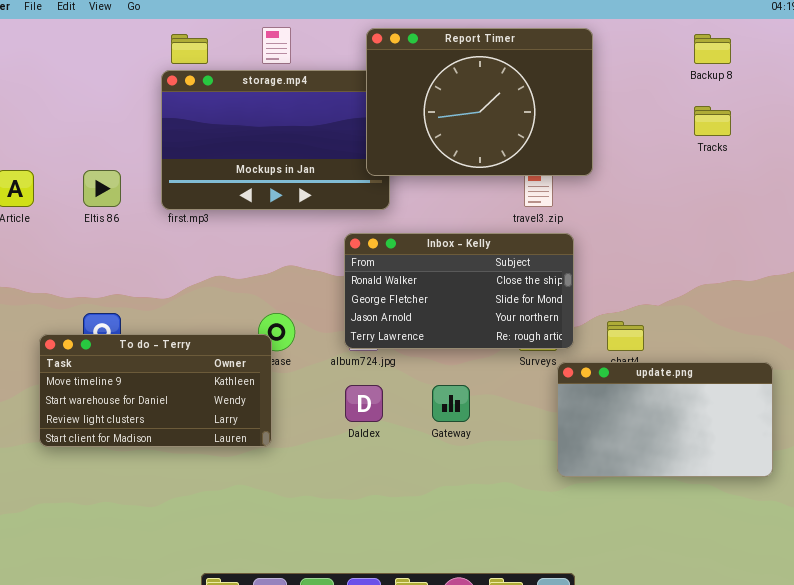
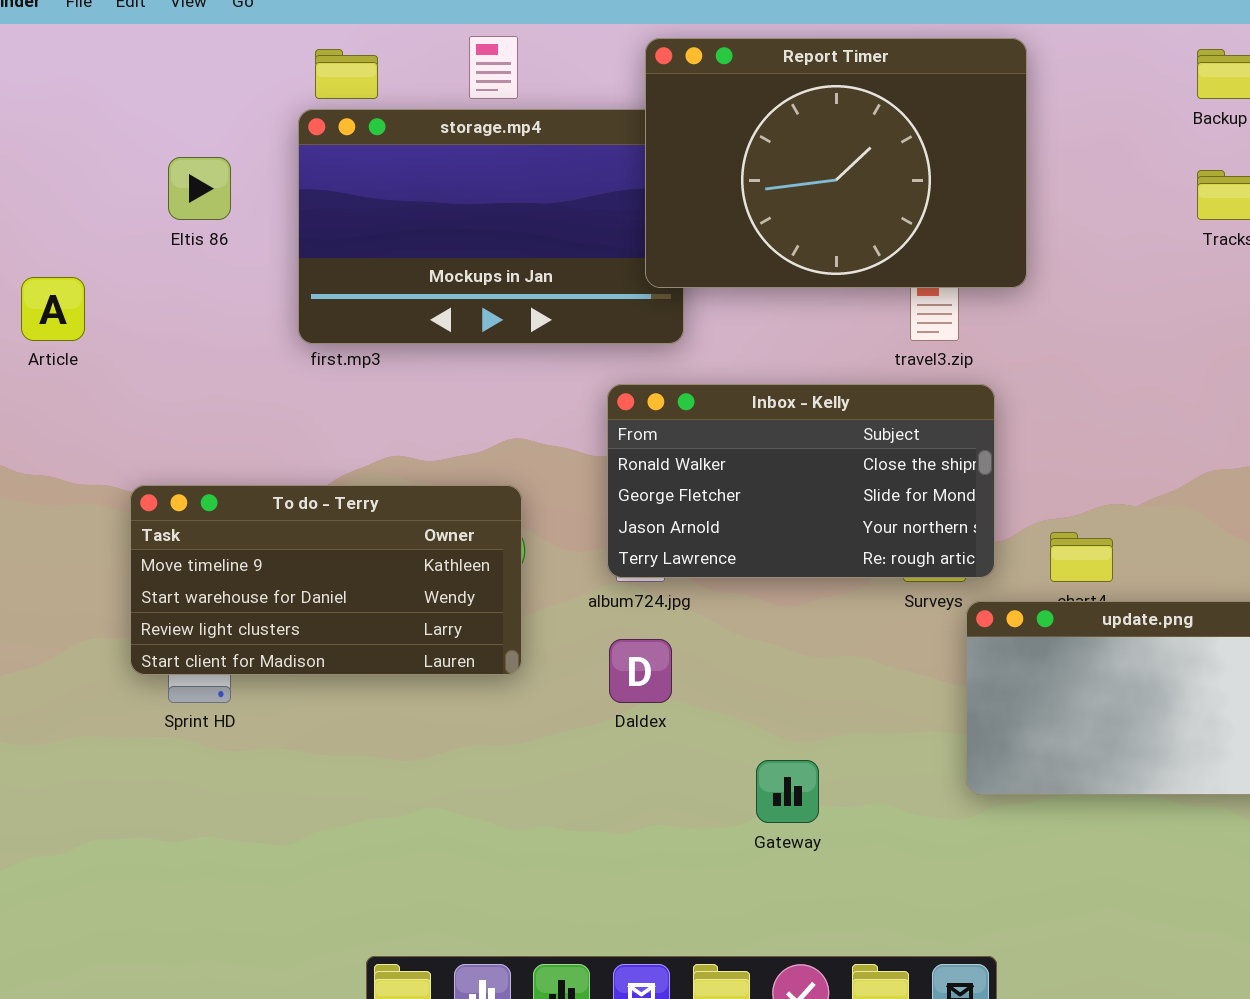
Eltis 86: [83,170,121,207] -> [168,157,231,220], moved
To do - Terry: [39,334,272,447] -> [130,485,522,675], moved
Gateway: [432,385,470,422] -> [756,760,819,823], moved

